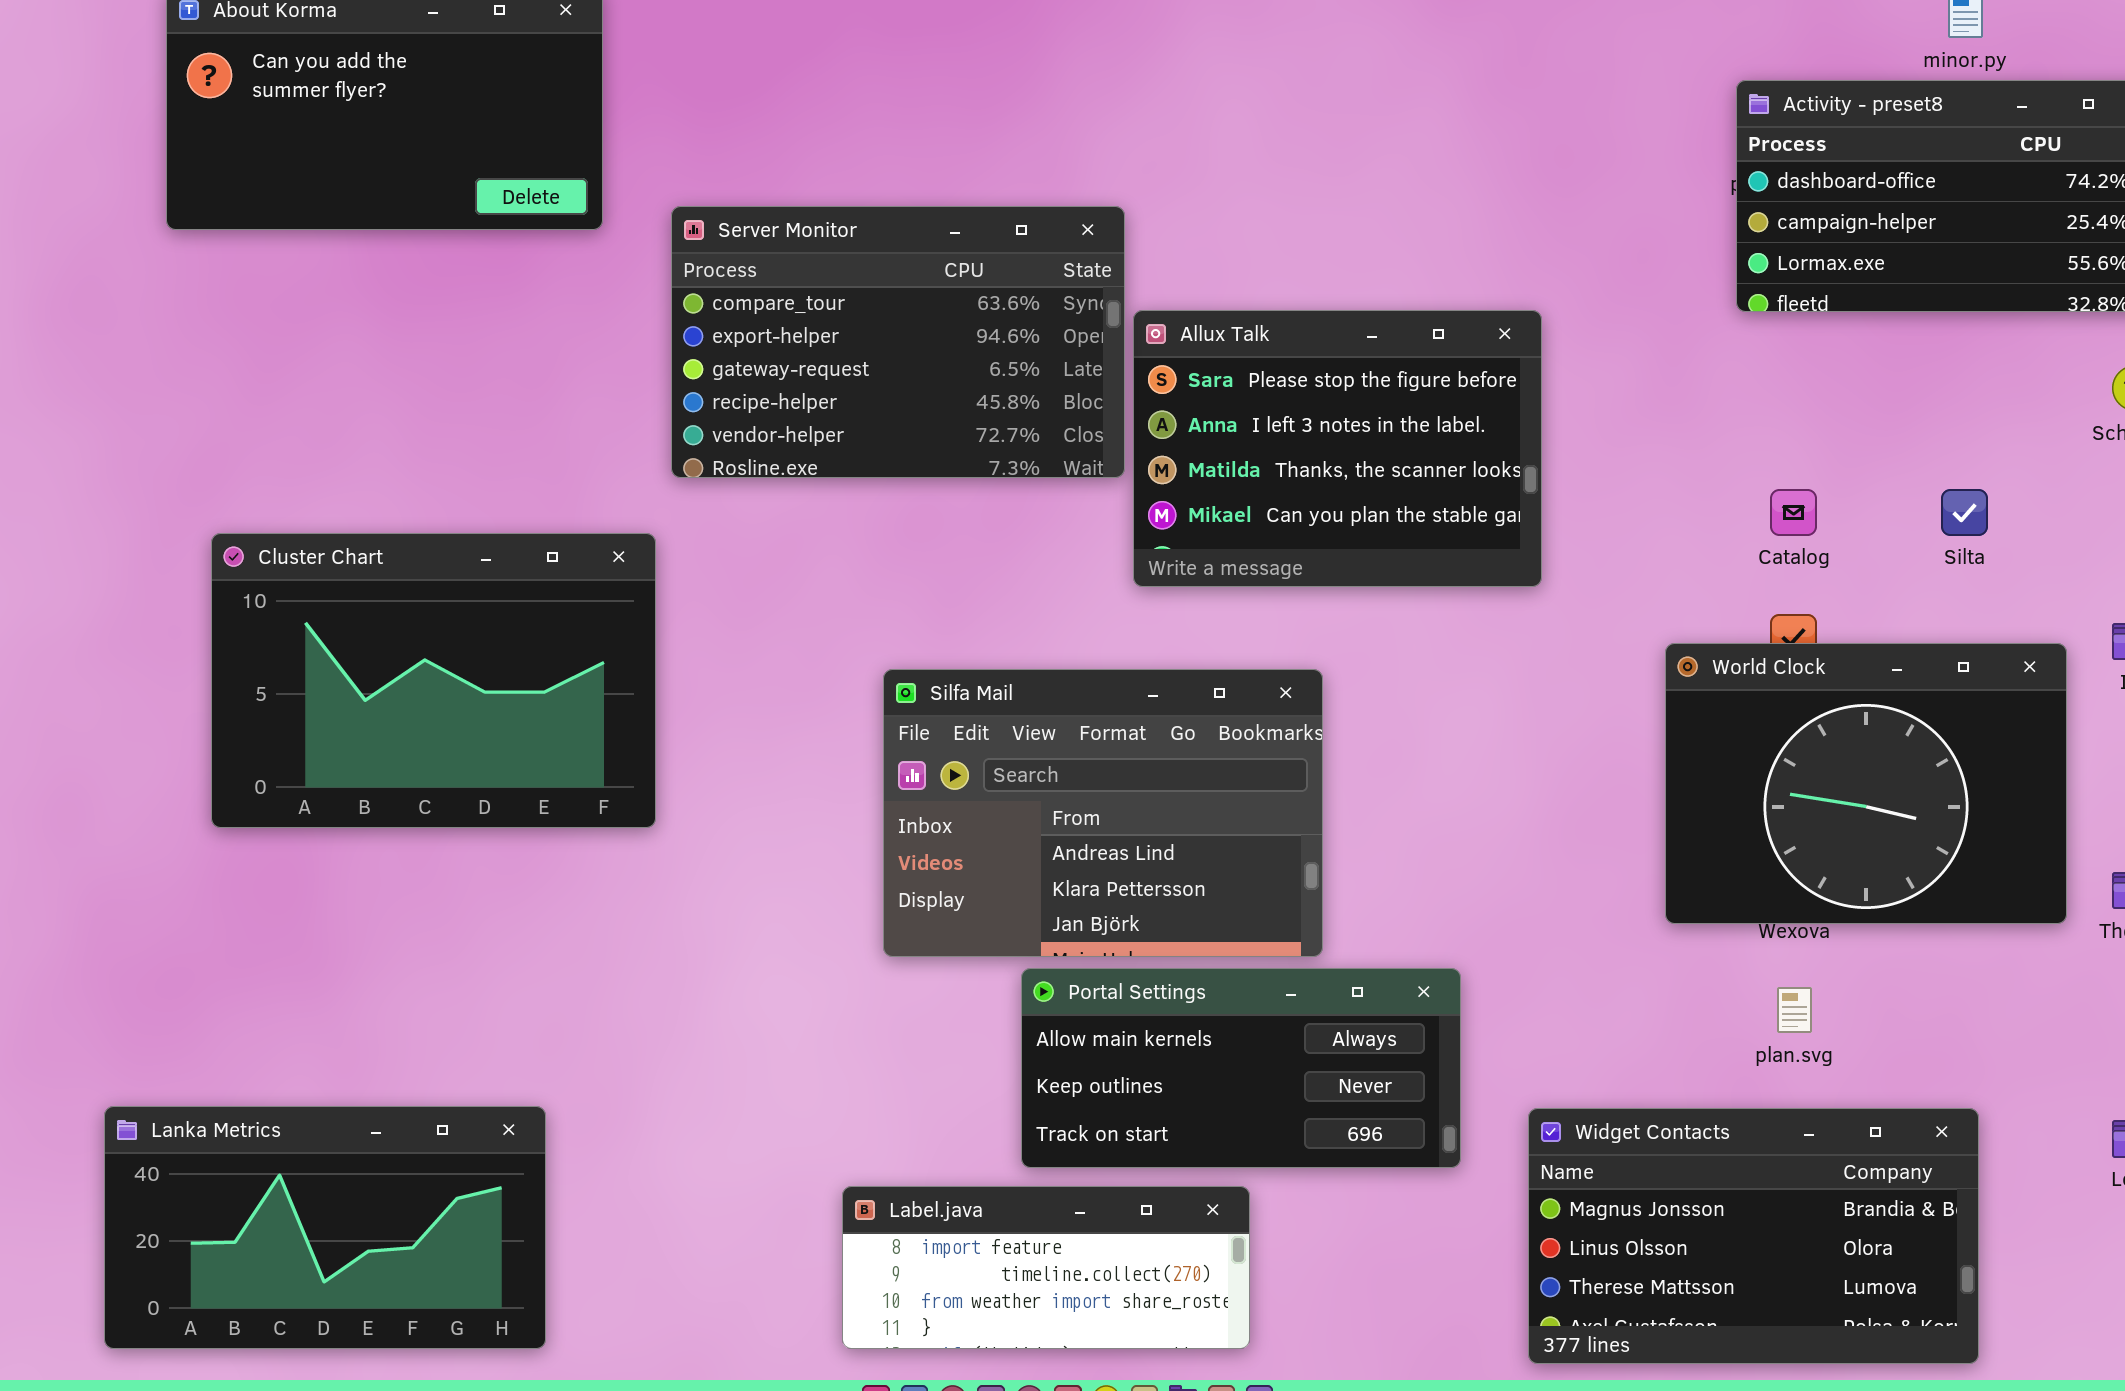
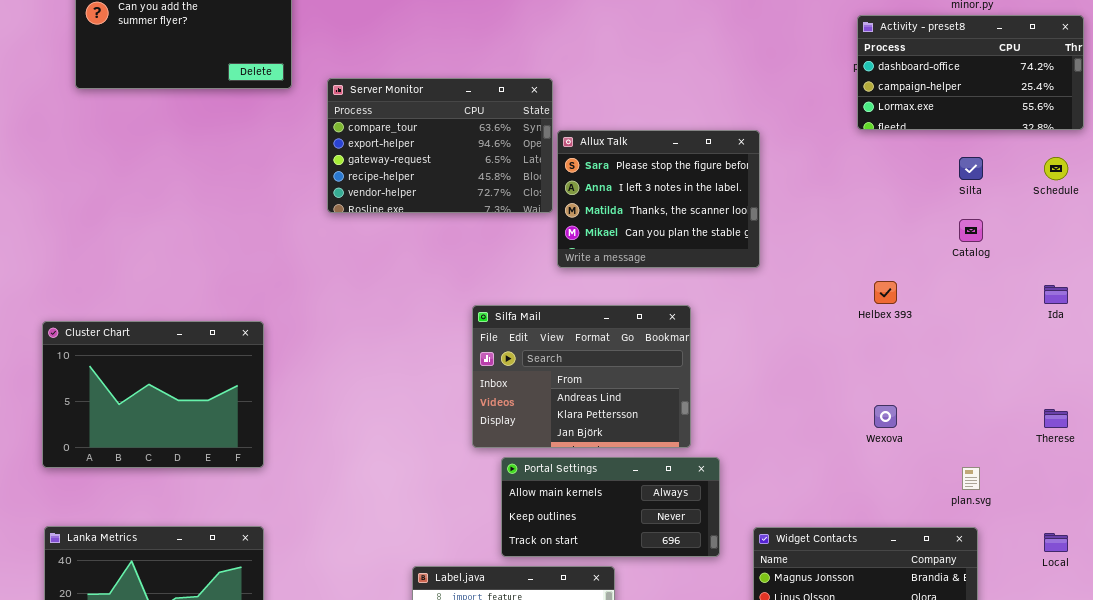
Catalog: [1770,489,1817,536] -> [959,219,983,242], moved
Silta: [1941,489,1988,536] -> [959,157,983,180], moved
Cluster Chart: [211,533,656,828] -> [42,321,264,468], moved
World Clock: [1665,643,2067,924] -> none, closed
Silfa Mail: [883,669,1323,957] -> [472,305,691,448], moved
plan.svg: [1777,987,1812,1033] -> [962,467,980,490], moved

